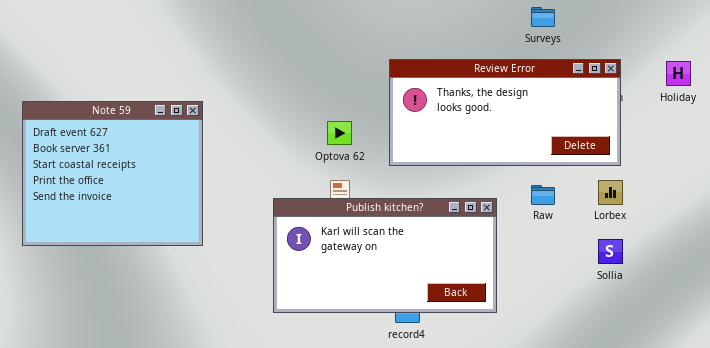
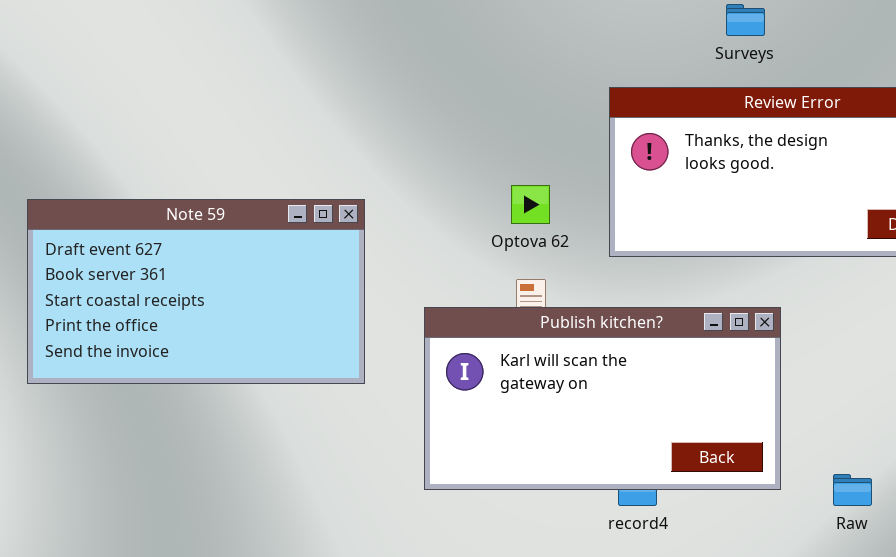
Surveys: [531,7,555,27] -> [726,4,765,36], moved
Note 59: [22,101,203,246] -> [27,199,365,384], resized
Raw: [531,185,555,205] -> [833,474,872,506], moved

